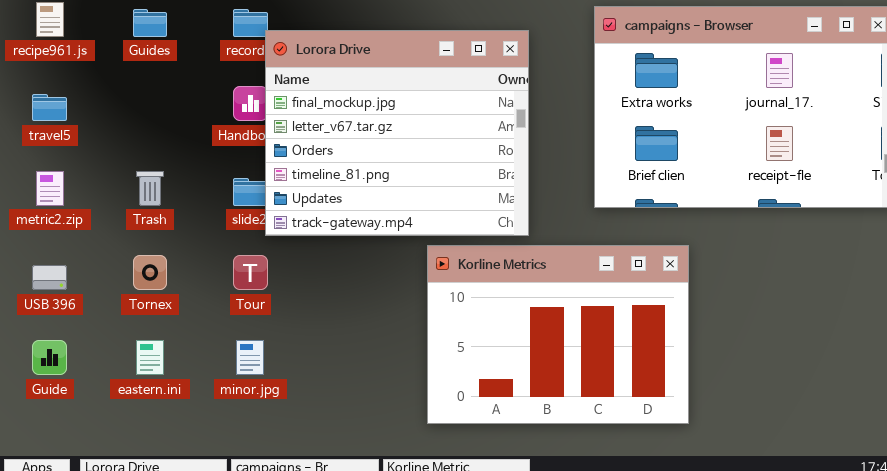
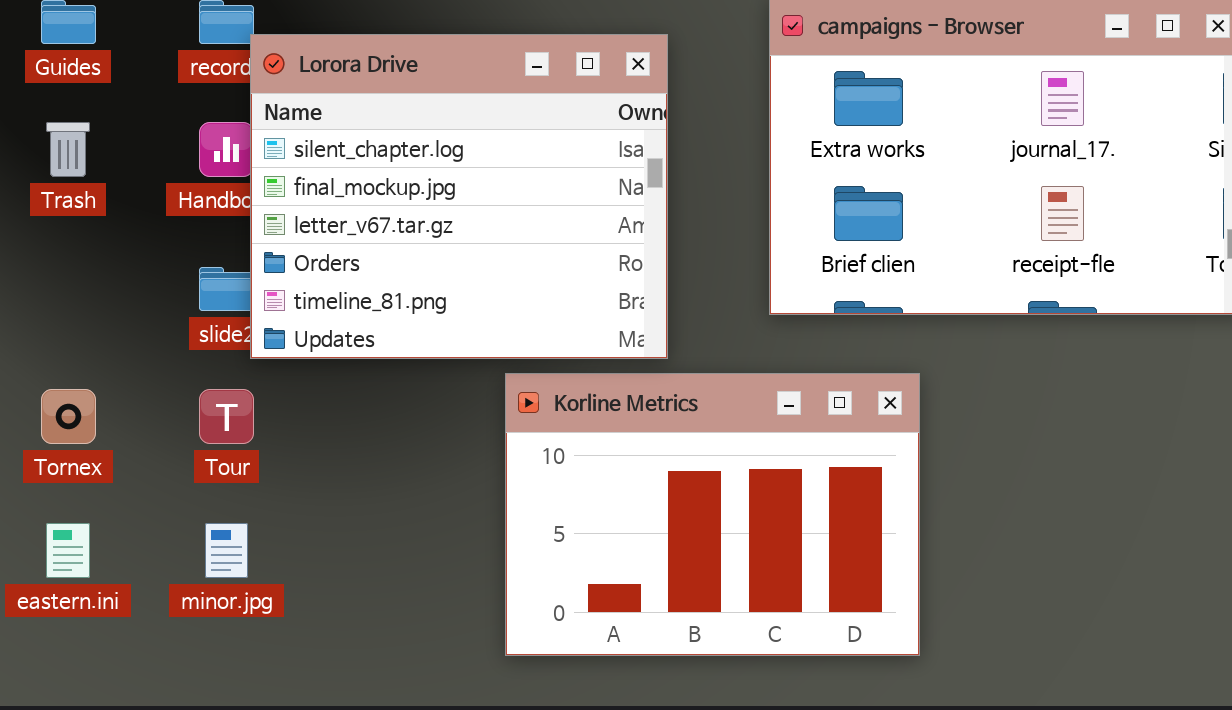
Lorora Drive: [265,30,529,236] -> [250,34,668,359], scrolled up 1 row
Trash: [136,171,164,206] -> [46,122,90,177], moved

